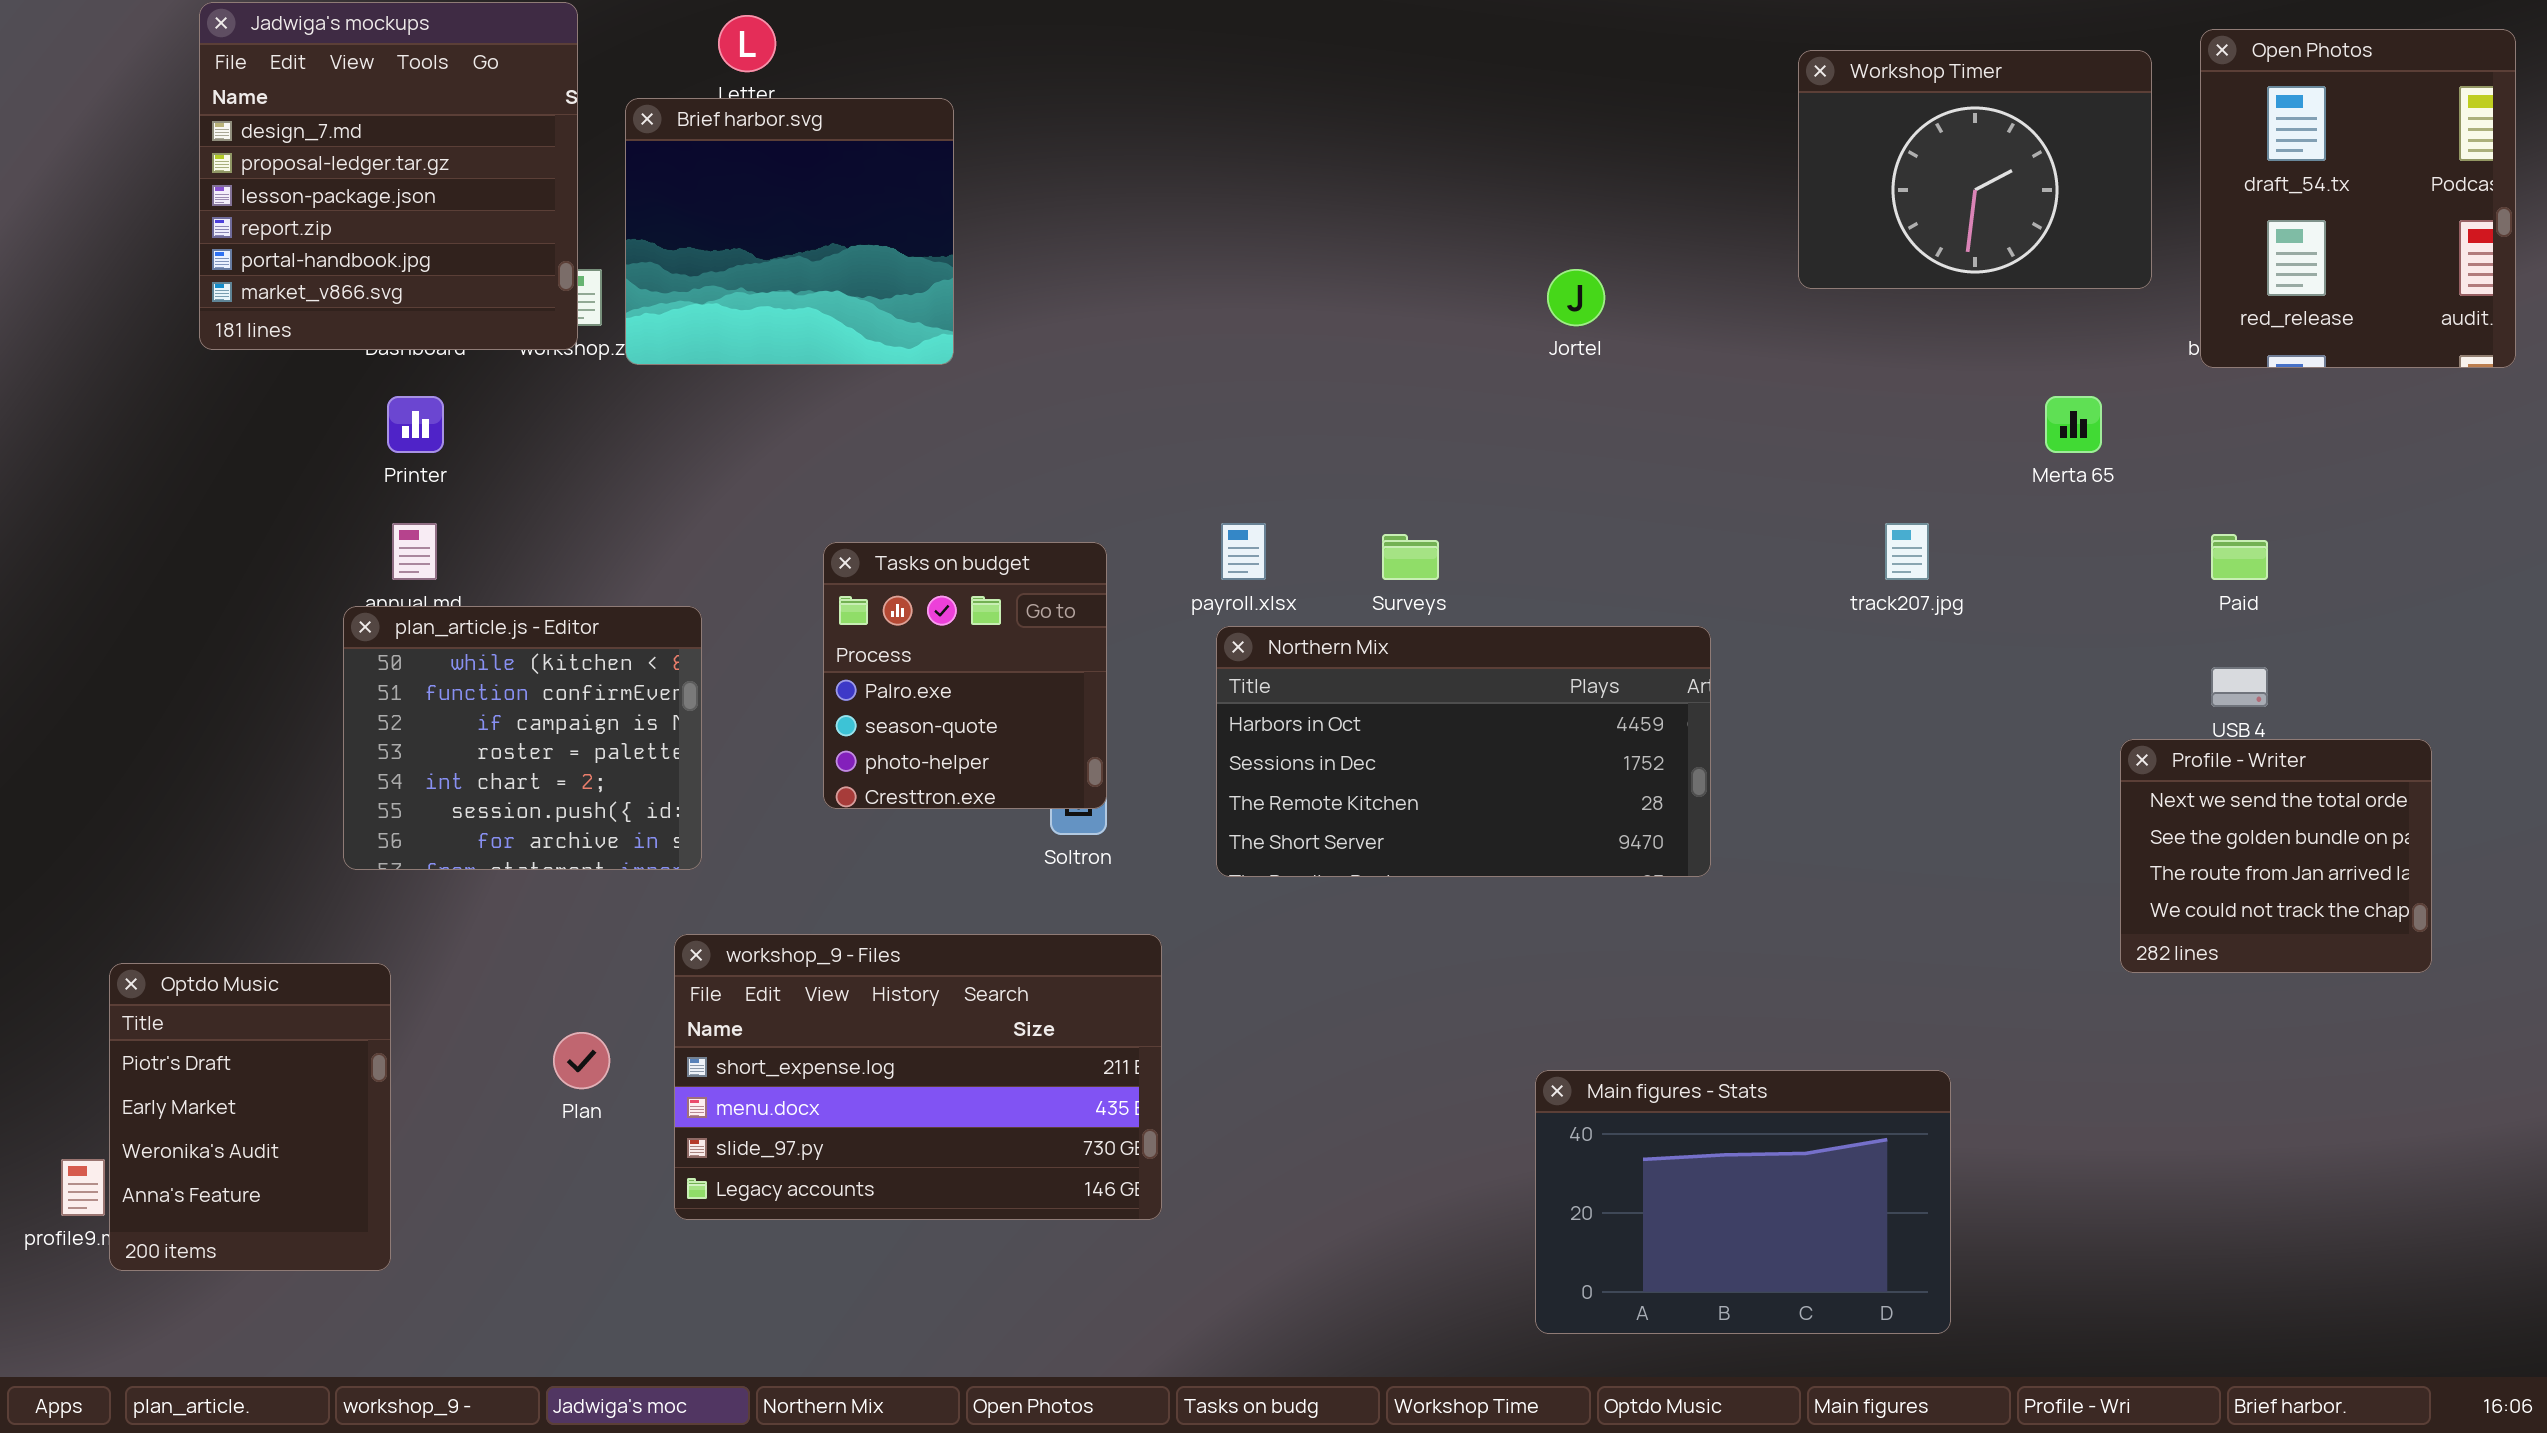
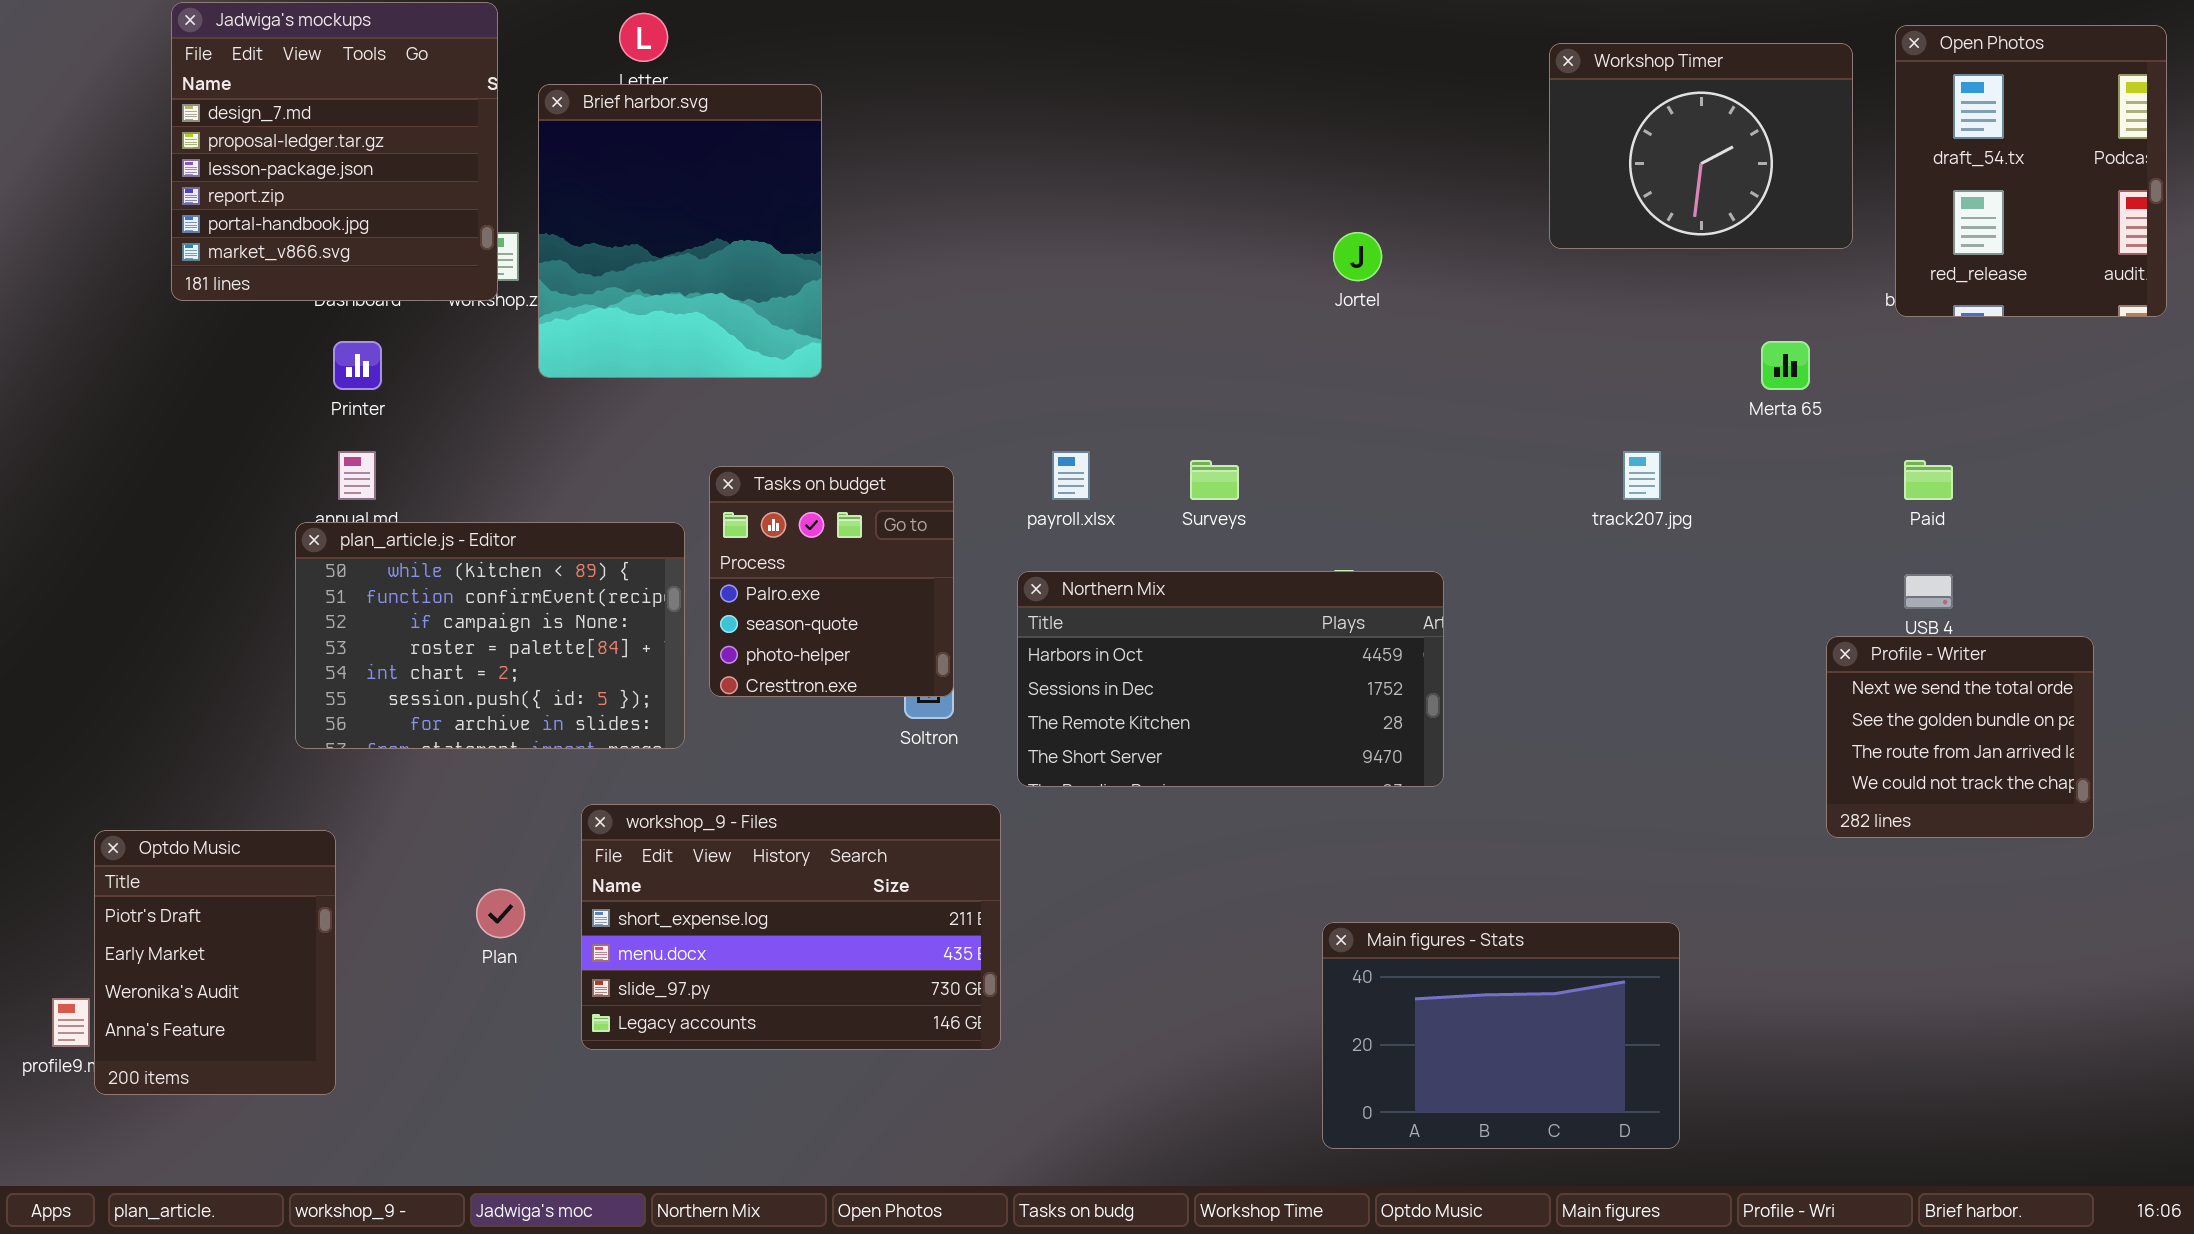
Brief harbor.svg: [625,98,954,365] -> [538,84,822,378], resized
plan_article.js - Editor: [343,606,702,870] -> [295,522,685,749], resized
Northern Mix: [1216,626,1711,877] -> [1017,571,1444,787], moved

